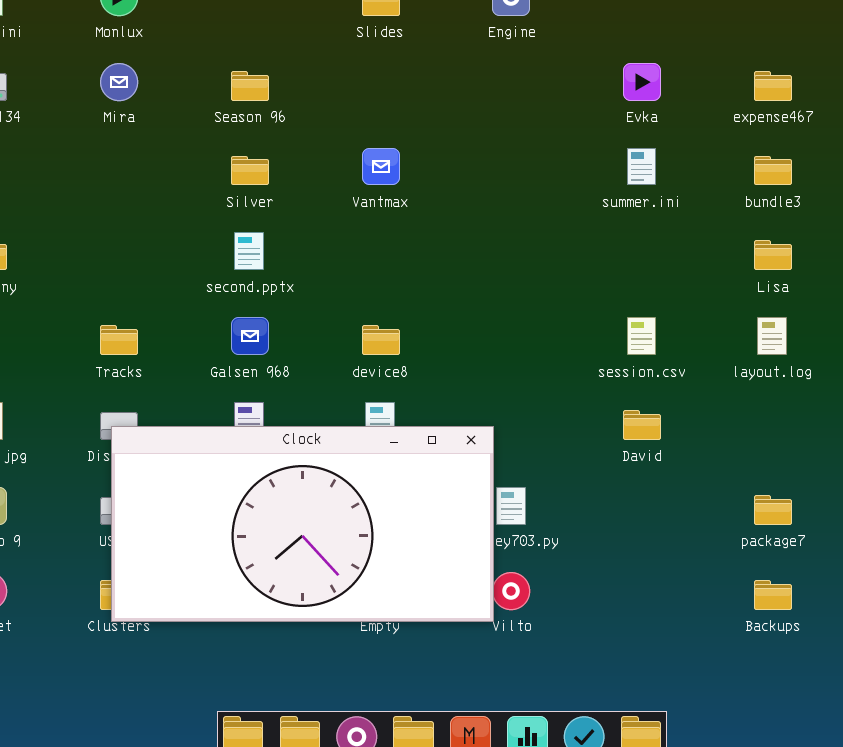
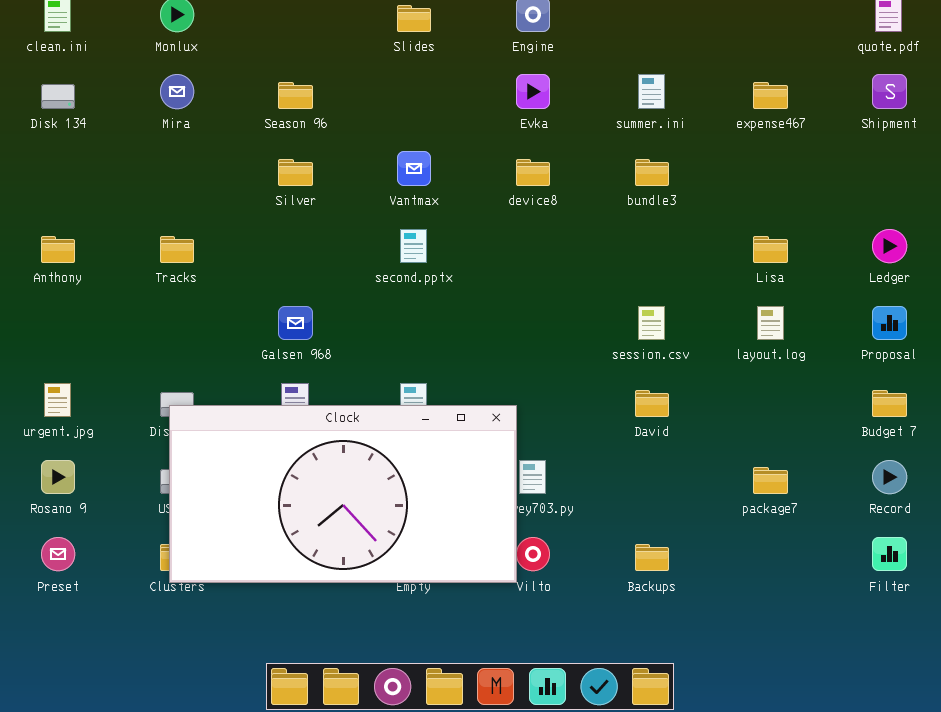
Evka: [623,63,661,101] -> [516,74,550,109], moved
summer.ini: [627,148,656,185] -> [638,74,665,109], moved
bundle3: [754,156,792,185] -> [635,159,669,186], moved
second.pptx: [234,232,264,270] -> [400,229,427,263], moved
Tracks: [100,325,138,355] -> [160,236,194,263], moved
device8: [362,325,400,355] -> [516,159,550,186], moved
Backups: [754,580,792,610] -> [635,544,669,571], moved

